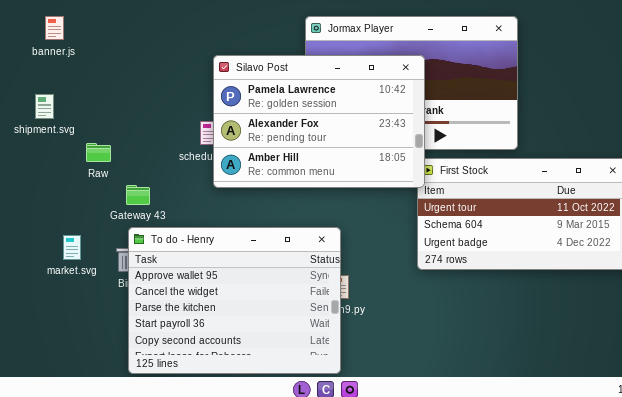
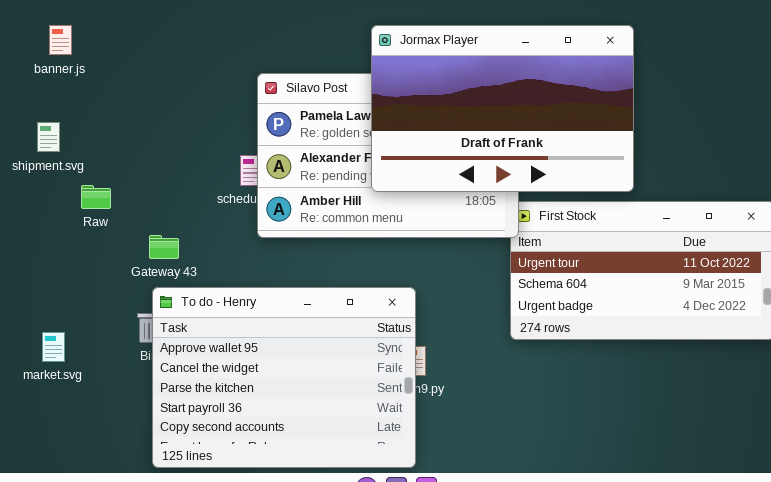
Jormax Player: [305,16,518,150] -> [371,25,634,192], raised
Raw: [86,143,111,162] -> [81,185,111,209], moved
market.svg: [63,235,81,260] -> [42,332,65,362], moved

